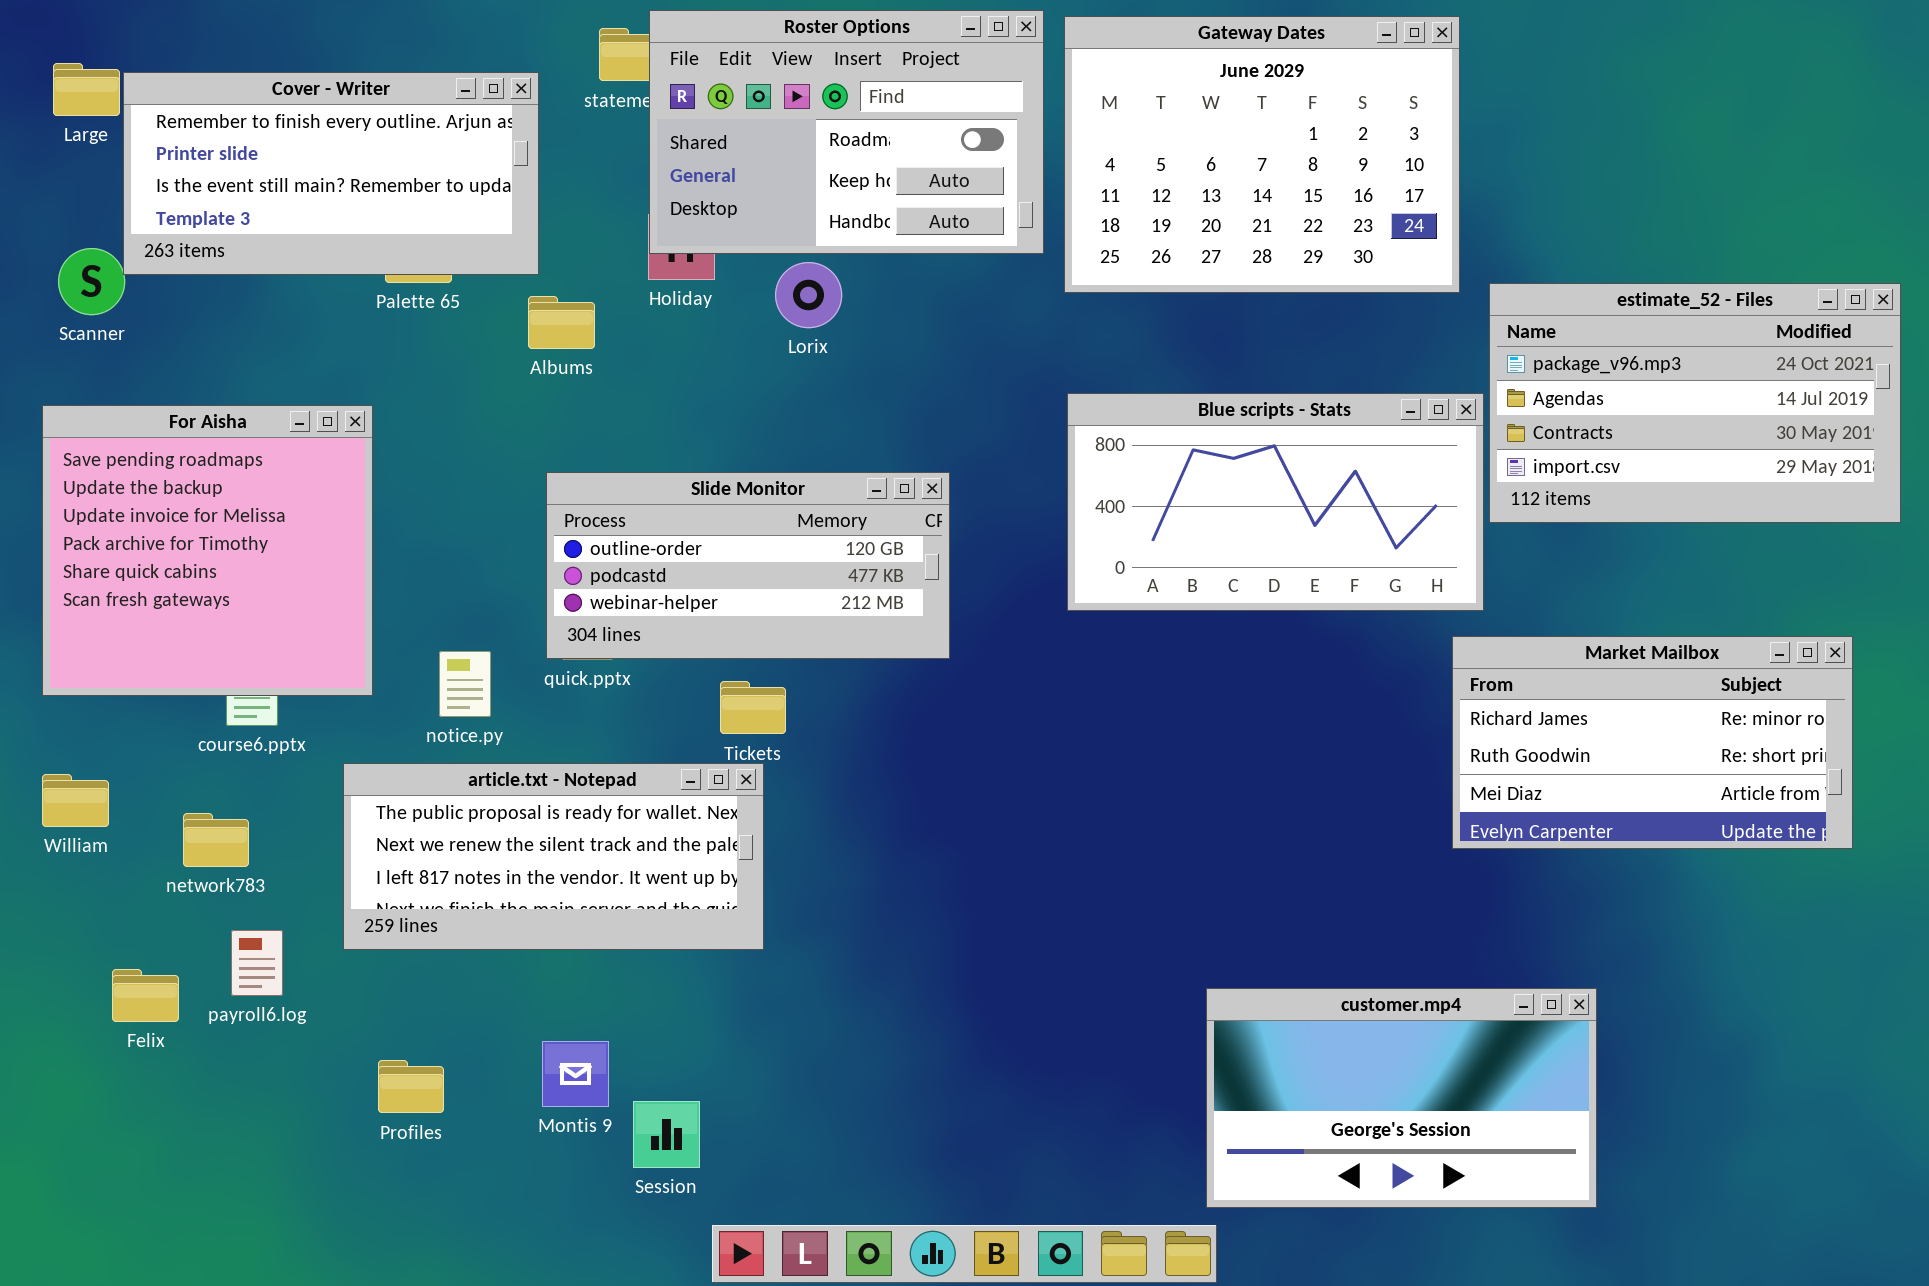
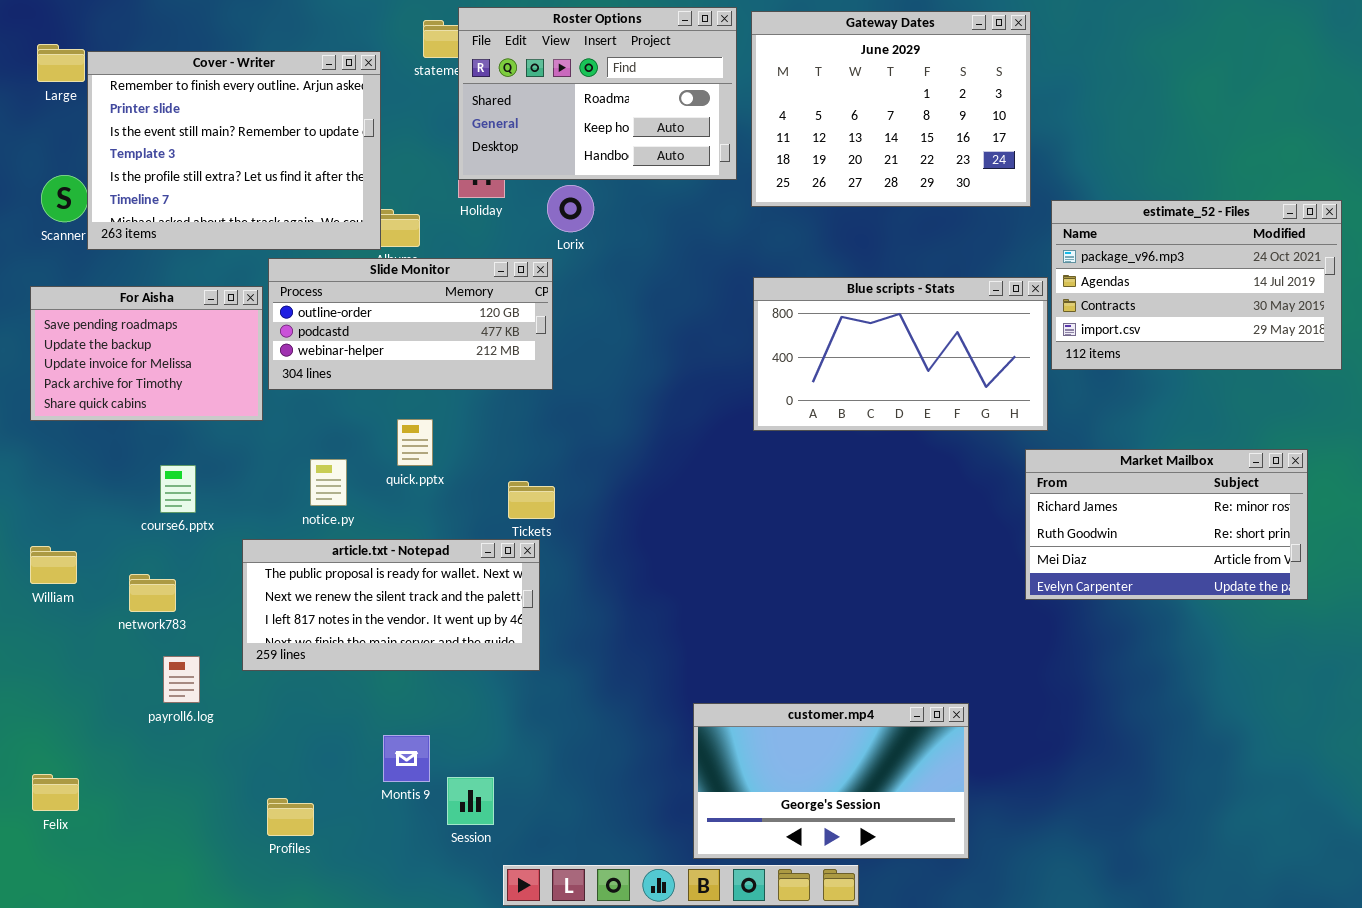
Cover - Writer: [123,72,539,275] -> [87,51,381,250], resized
For Aisha: [42,405,373,696] -> [30,286,263,421], resized
Slide Monitor: [546,472,950,659] -> [268,258,553,390], moved
Felix: [112,969,179,1022] -> [32,774,79,811], moved
customer.mp4: [1206,988,1597,1208] -> [693,703,969,859], moved
Profiles: [378,1060,444,1113] -> [267,798,314,836], moved

